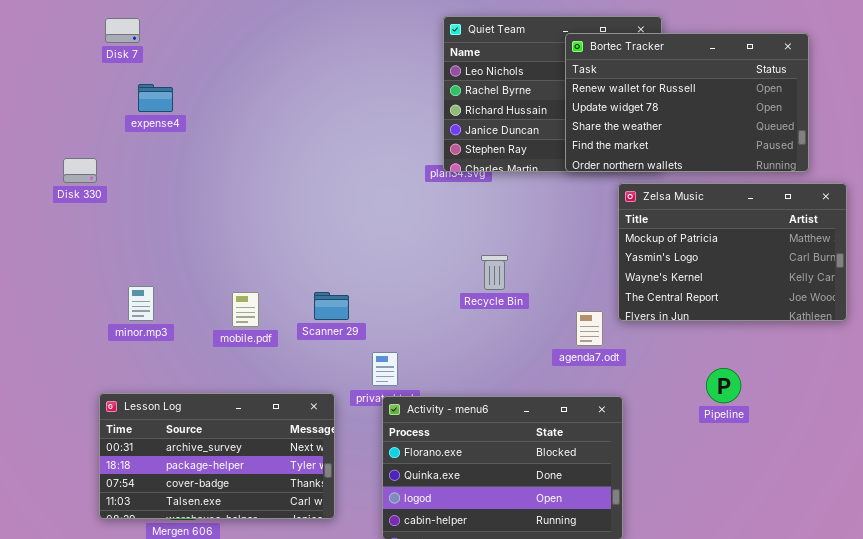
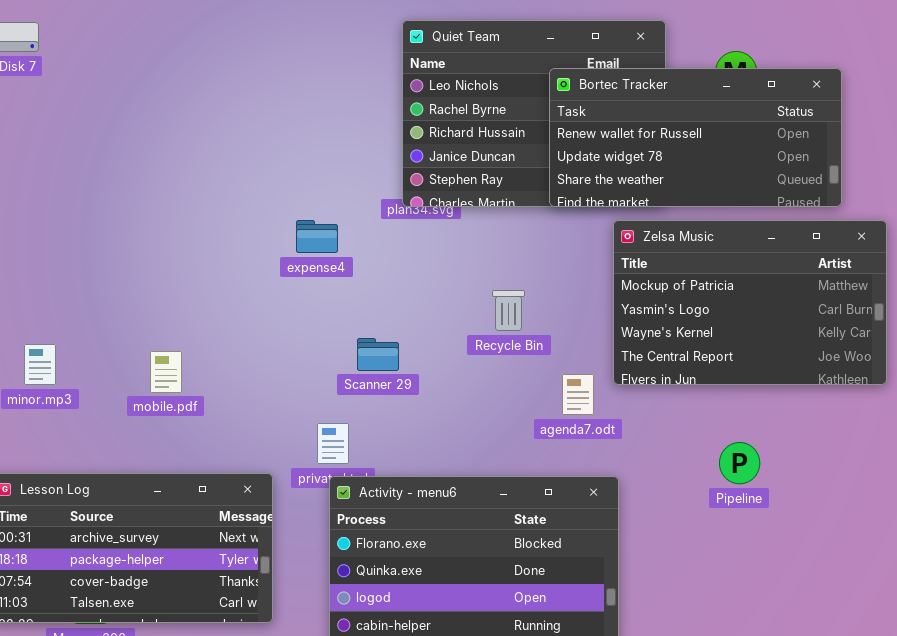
Bortec Tracker: [565,33,809,172] -> [549,68,842,207], resized
expense4: [138,84,173,112] -> [296,220,338,253], moved
Recycle Bin: [481,255,508,290] -> [492,290,525,331], moved
Scanner 29: [314,292,349,320] -> [357,338,399,371], moved

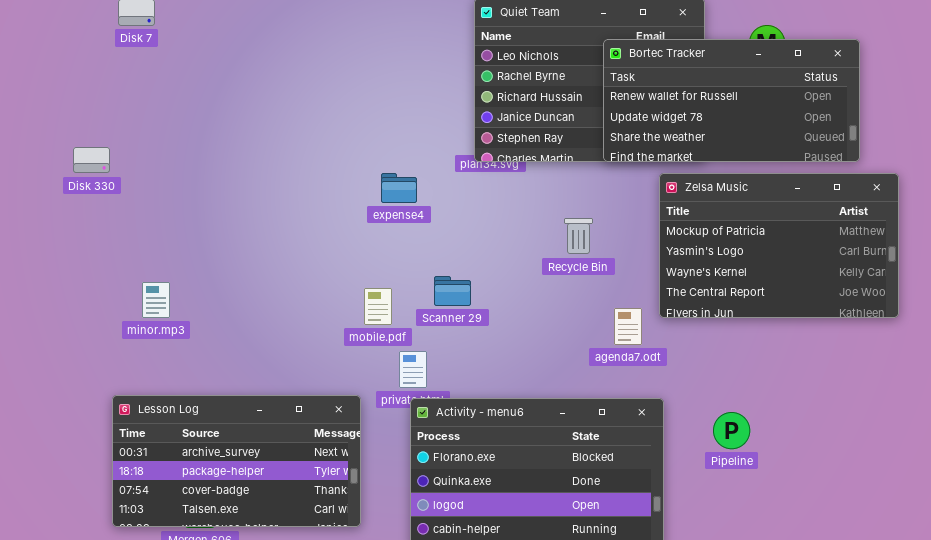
Recycle Bin: [492,290,525,331] -> [564,218,593,254], moved
mobile.pdf: [150,351,182,393] -> [364,288,392,325], moved
Pipeline: [719,442,760,484] -> [713,412,750,449], moved

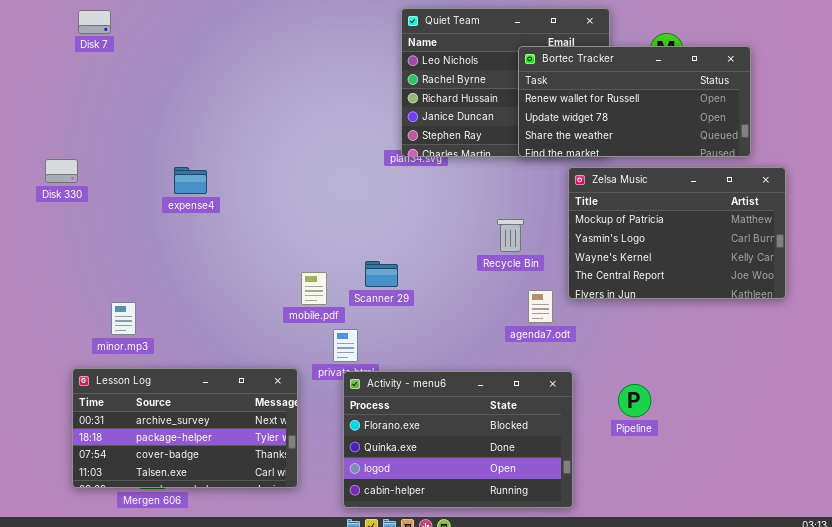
Disk 330: [73,147,110,173] -> [45,159,78,183], moved
expense4: [381,173,417,203] -> [174,167,207,194], moved
Recycle Bin: [564,218,593,254] -> [497,219,524,252], moved
minor.mp3: [142,282,170,318] -> [111,302,136,335], moved

